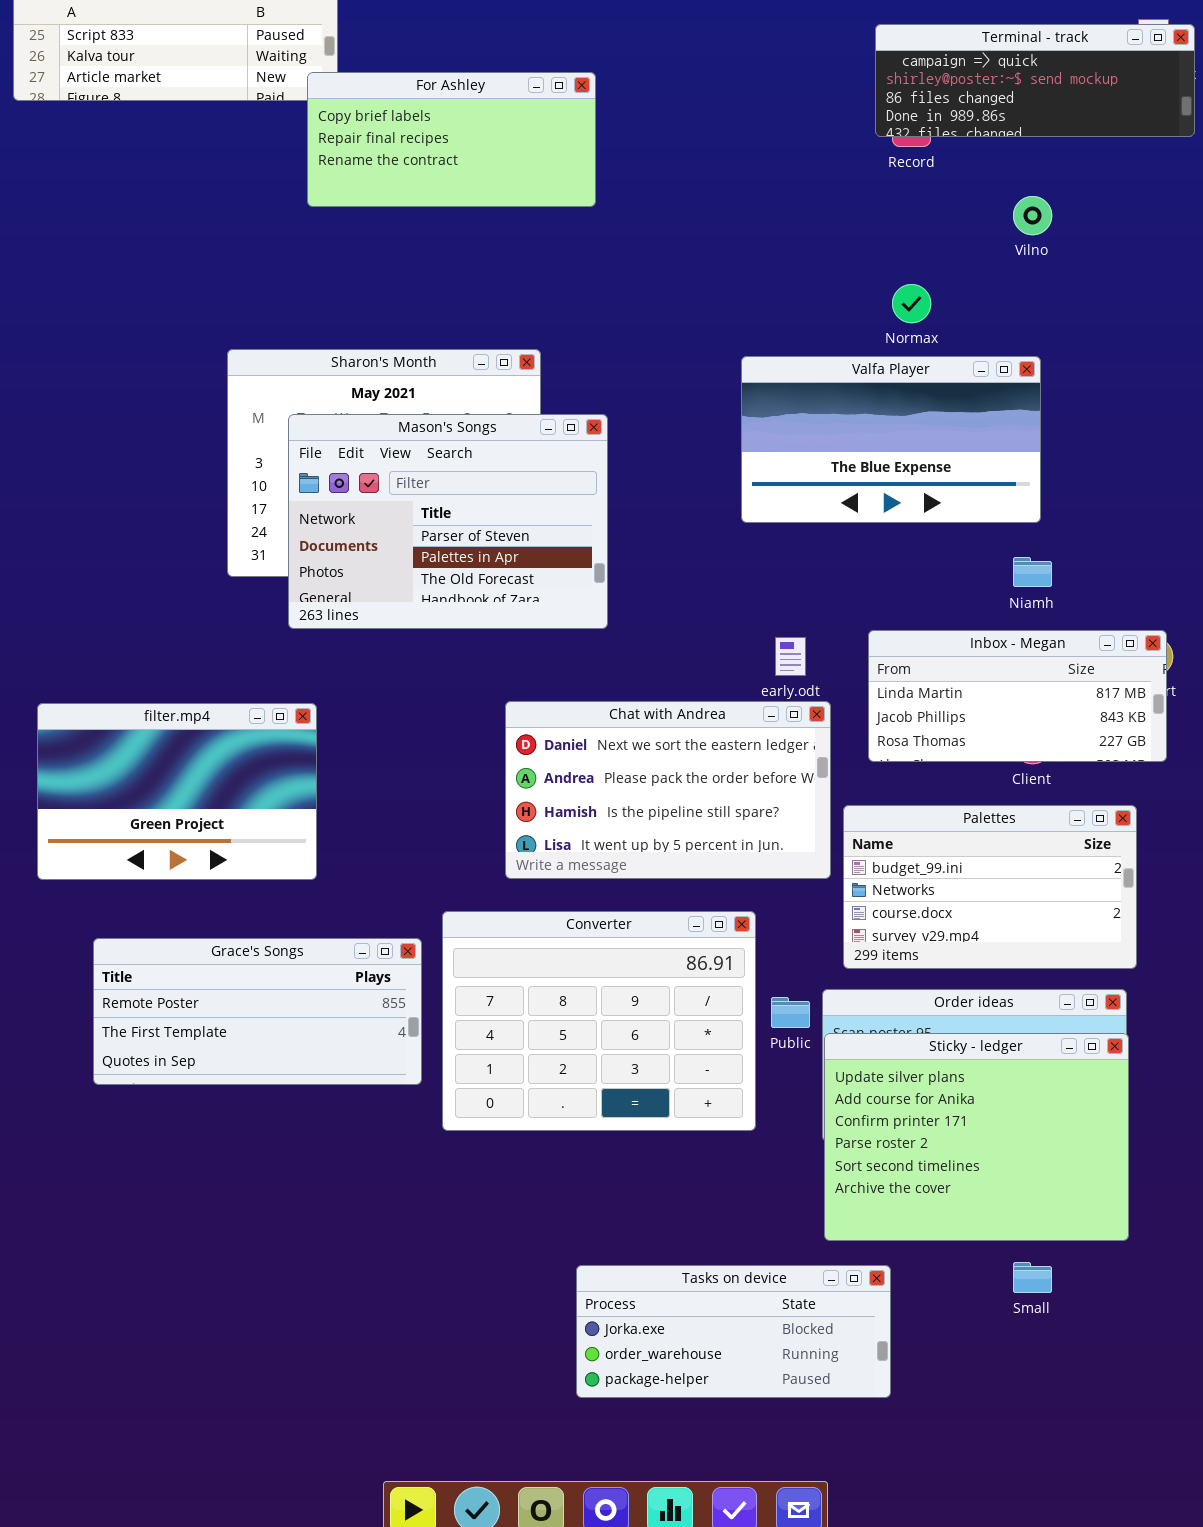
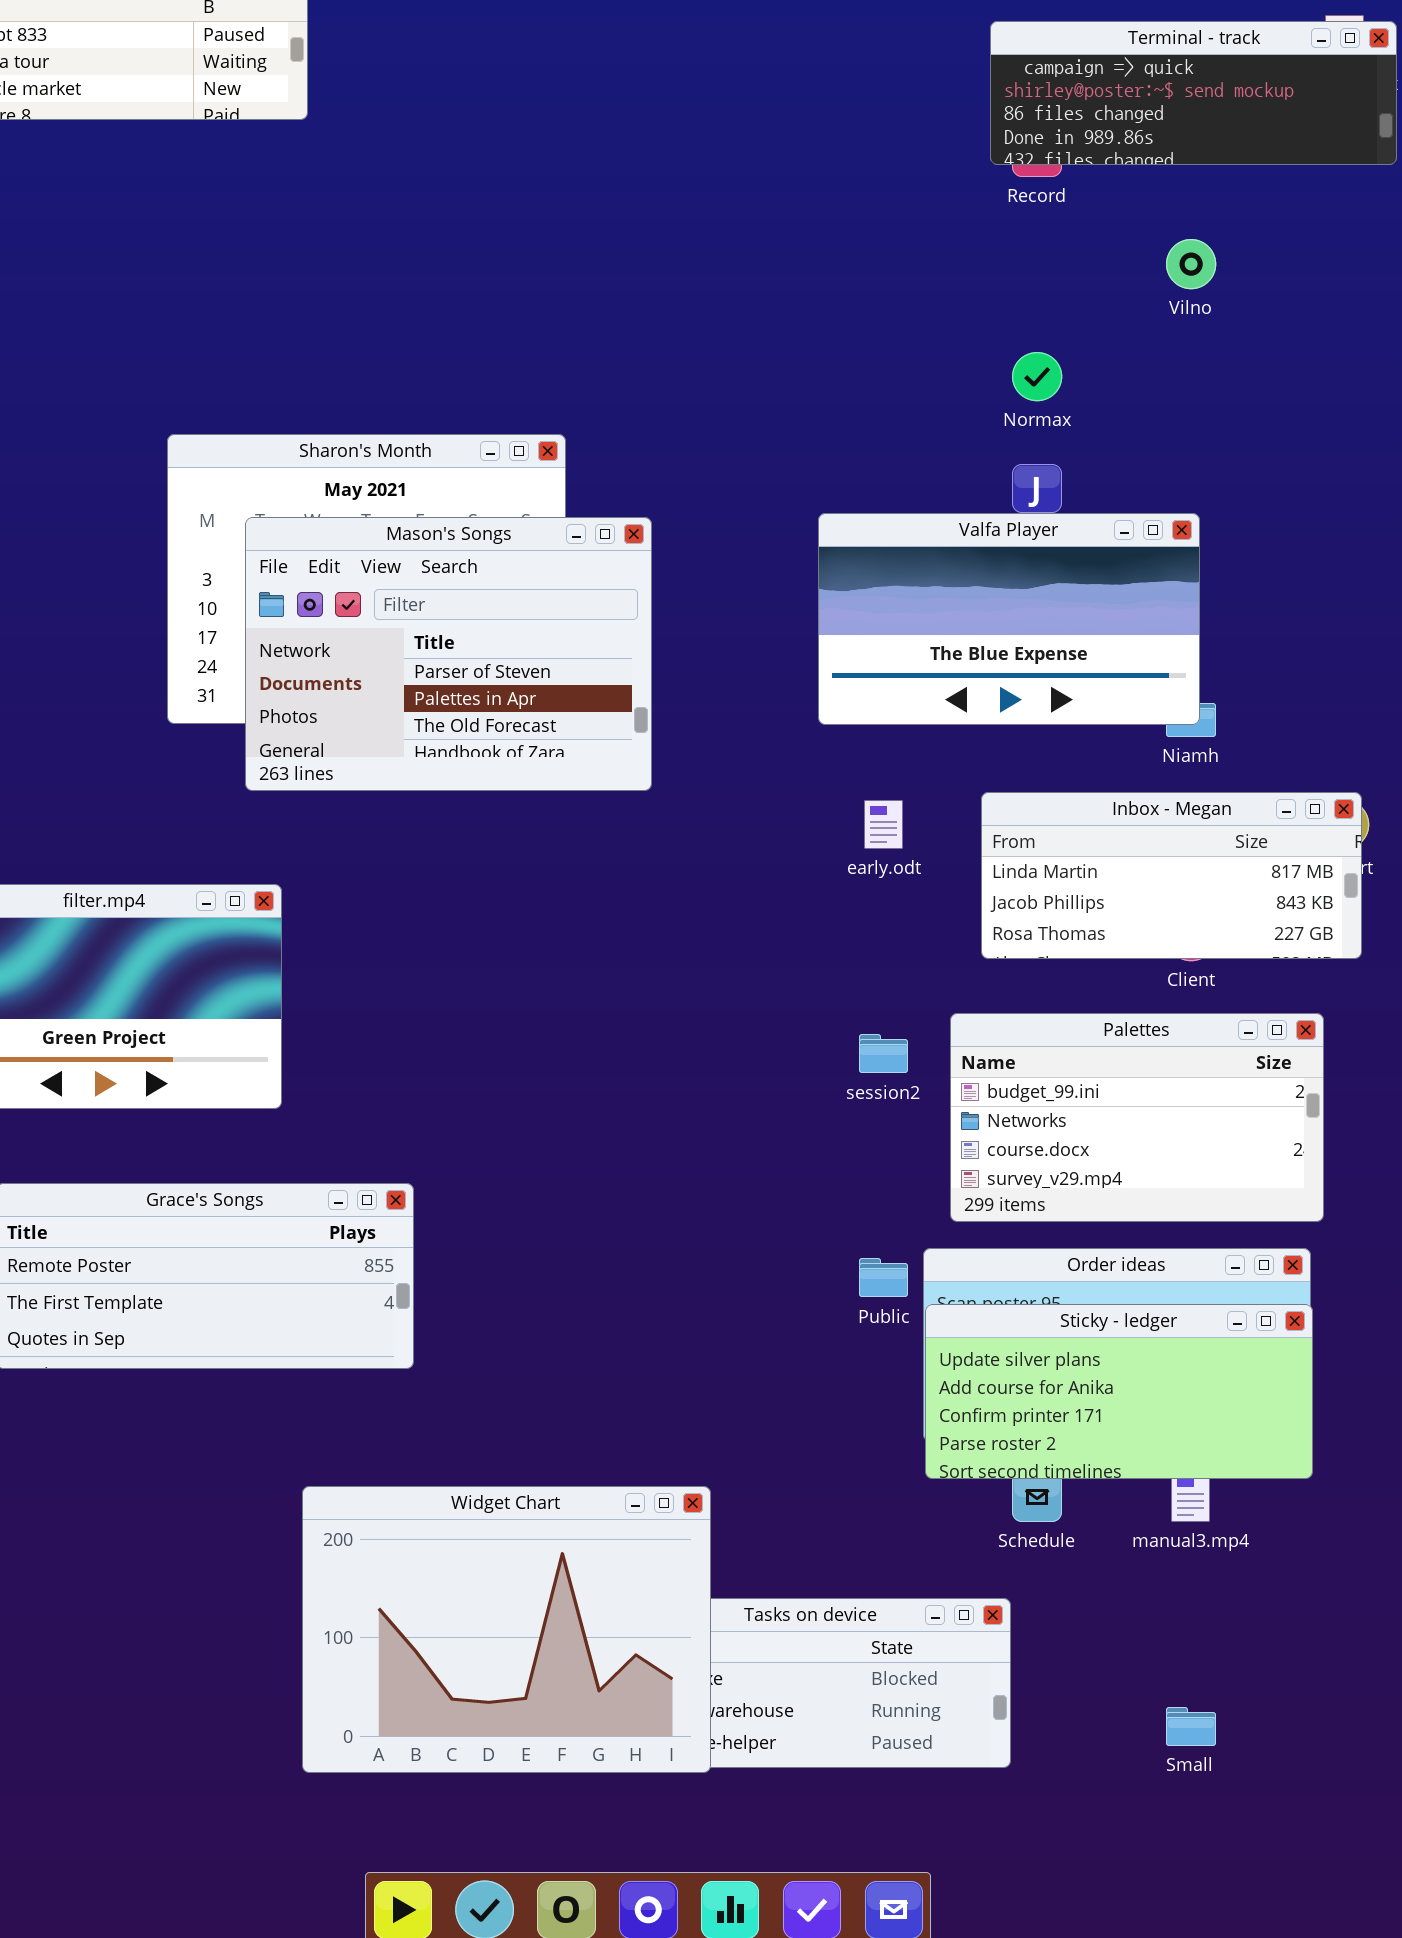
For Ashley: [307,72,596,207] -> none, closed
Valfa Player: [741,356,1041,523] -> [818,513,1200,725], moved
Chat with Andrea: [505,701,831,879] -> none, closed
Converter: [442,911,756,1131] -> none, closed
Sticky - ledger: [824,1033,1129,1241] -> [925,1304,1313,1479], resized
Widget Chart: none -> [302,1486,711,1773], opened
Small: [1013,1262,1052,1293] -> [1166,1707,1216,1746], moved

